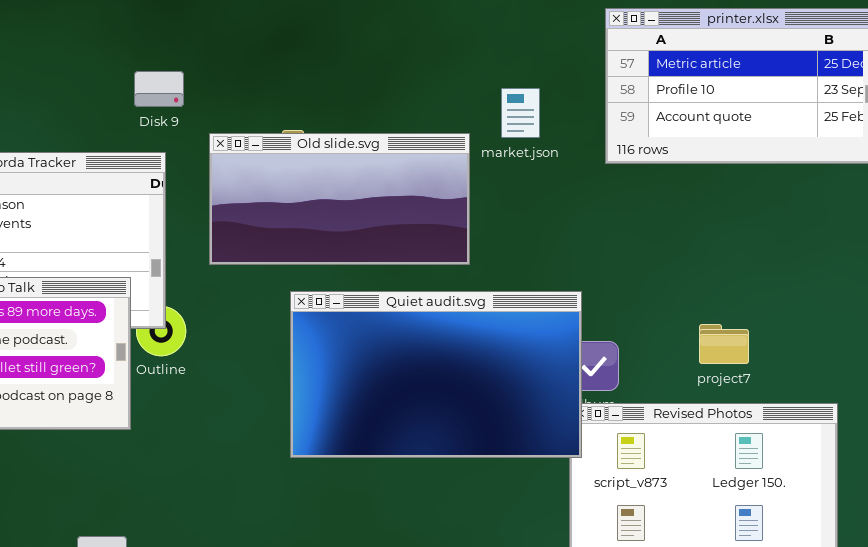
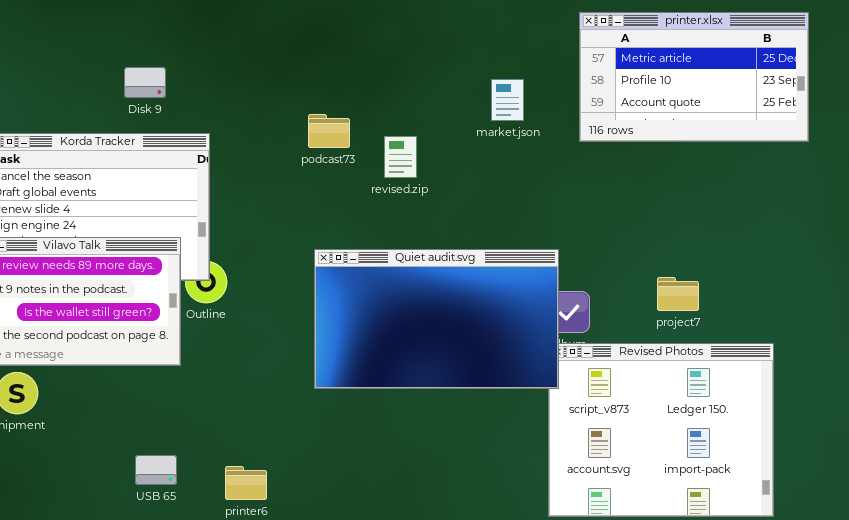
Disk 9: [134,71,184,107] -> [124,67,166,98], moved
Old slide.svg: [209,133,470,265] -> none, closed

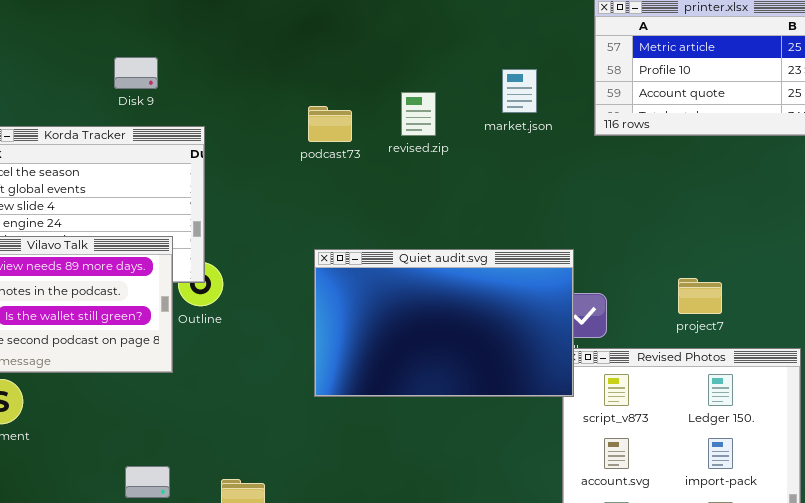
revised.zip: [384,136,417,178] -> [401,92,436,136], moved

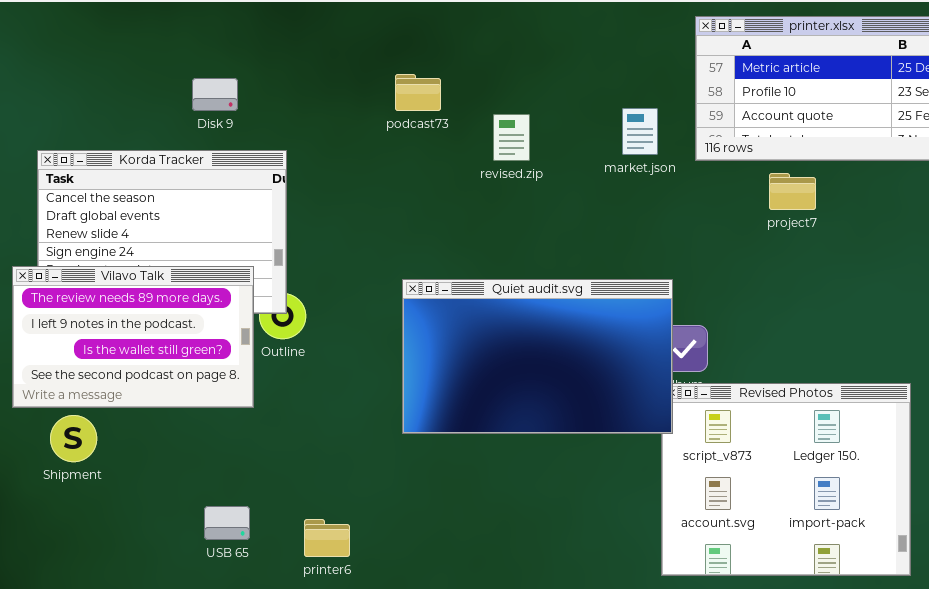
market.json: [502,69,537,113] -> [622,108,658,155], moved
podcast73: [308,106,352,142] -> [395,74,441,111], moved
project7: [678,278,722,314] -> [769,173,816,210], moved

